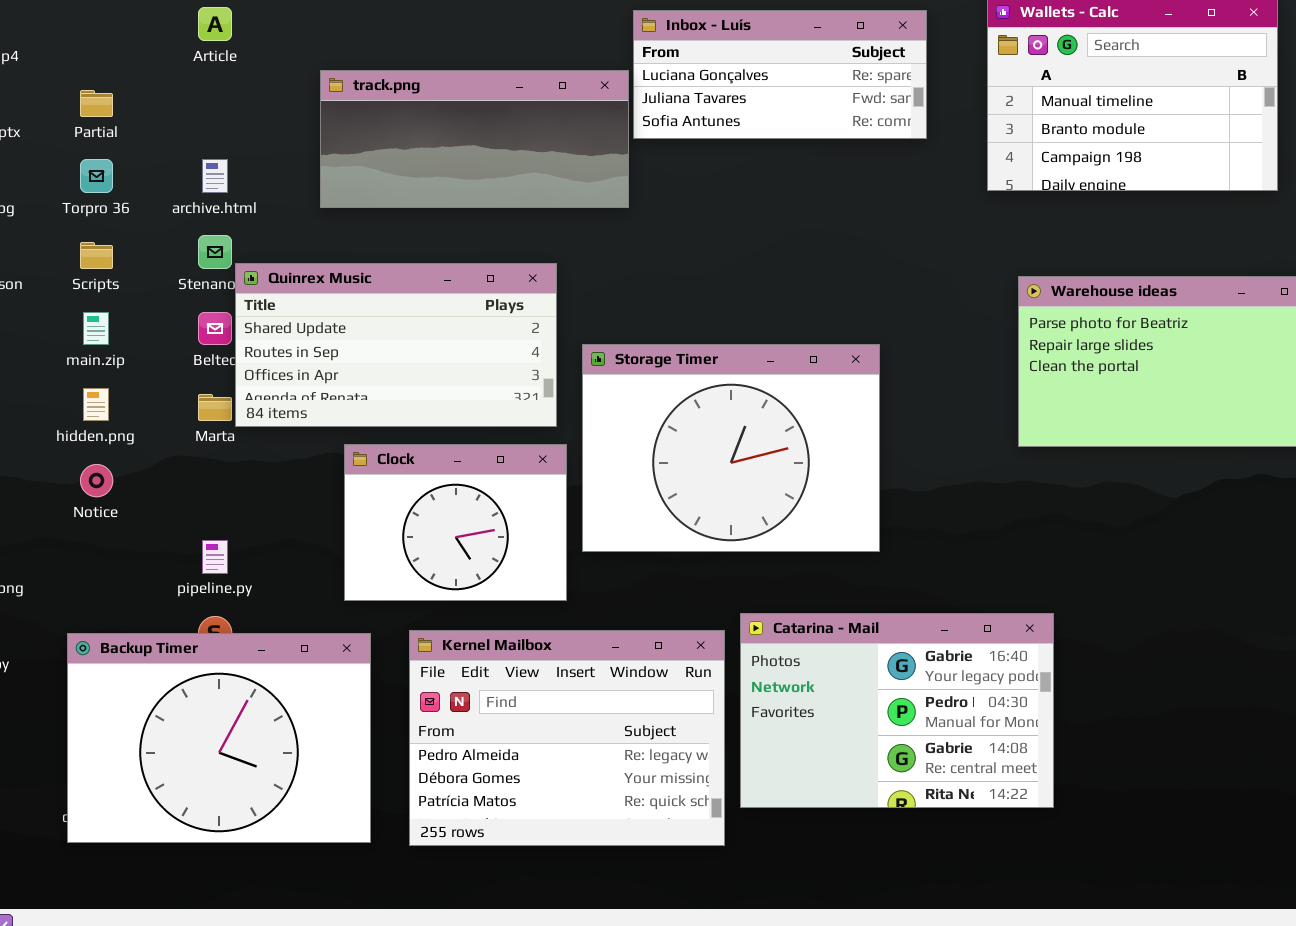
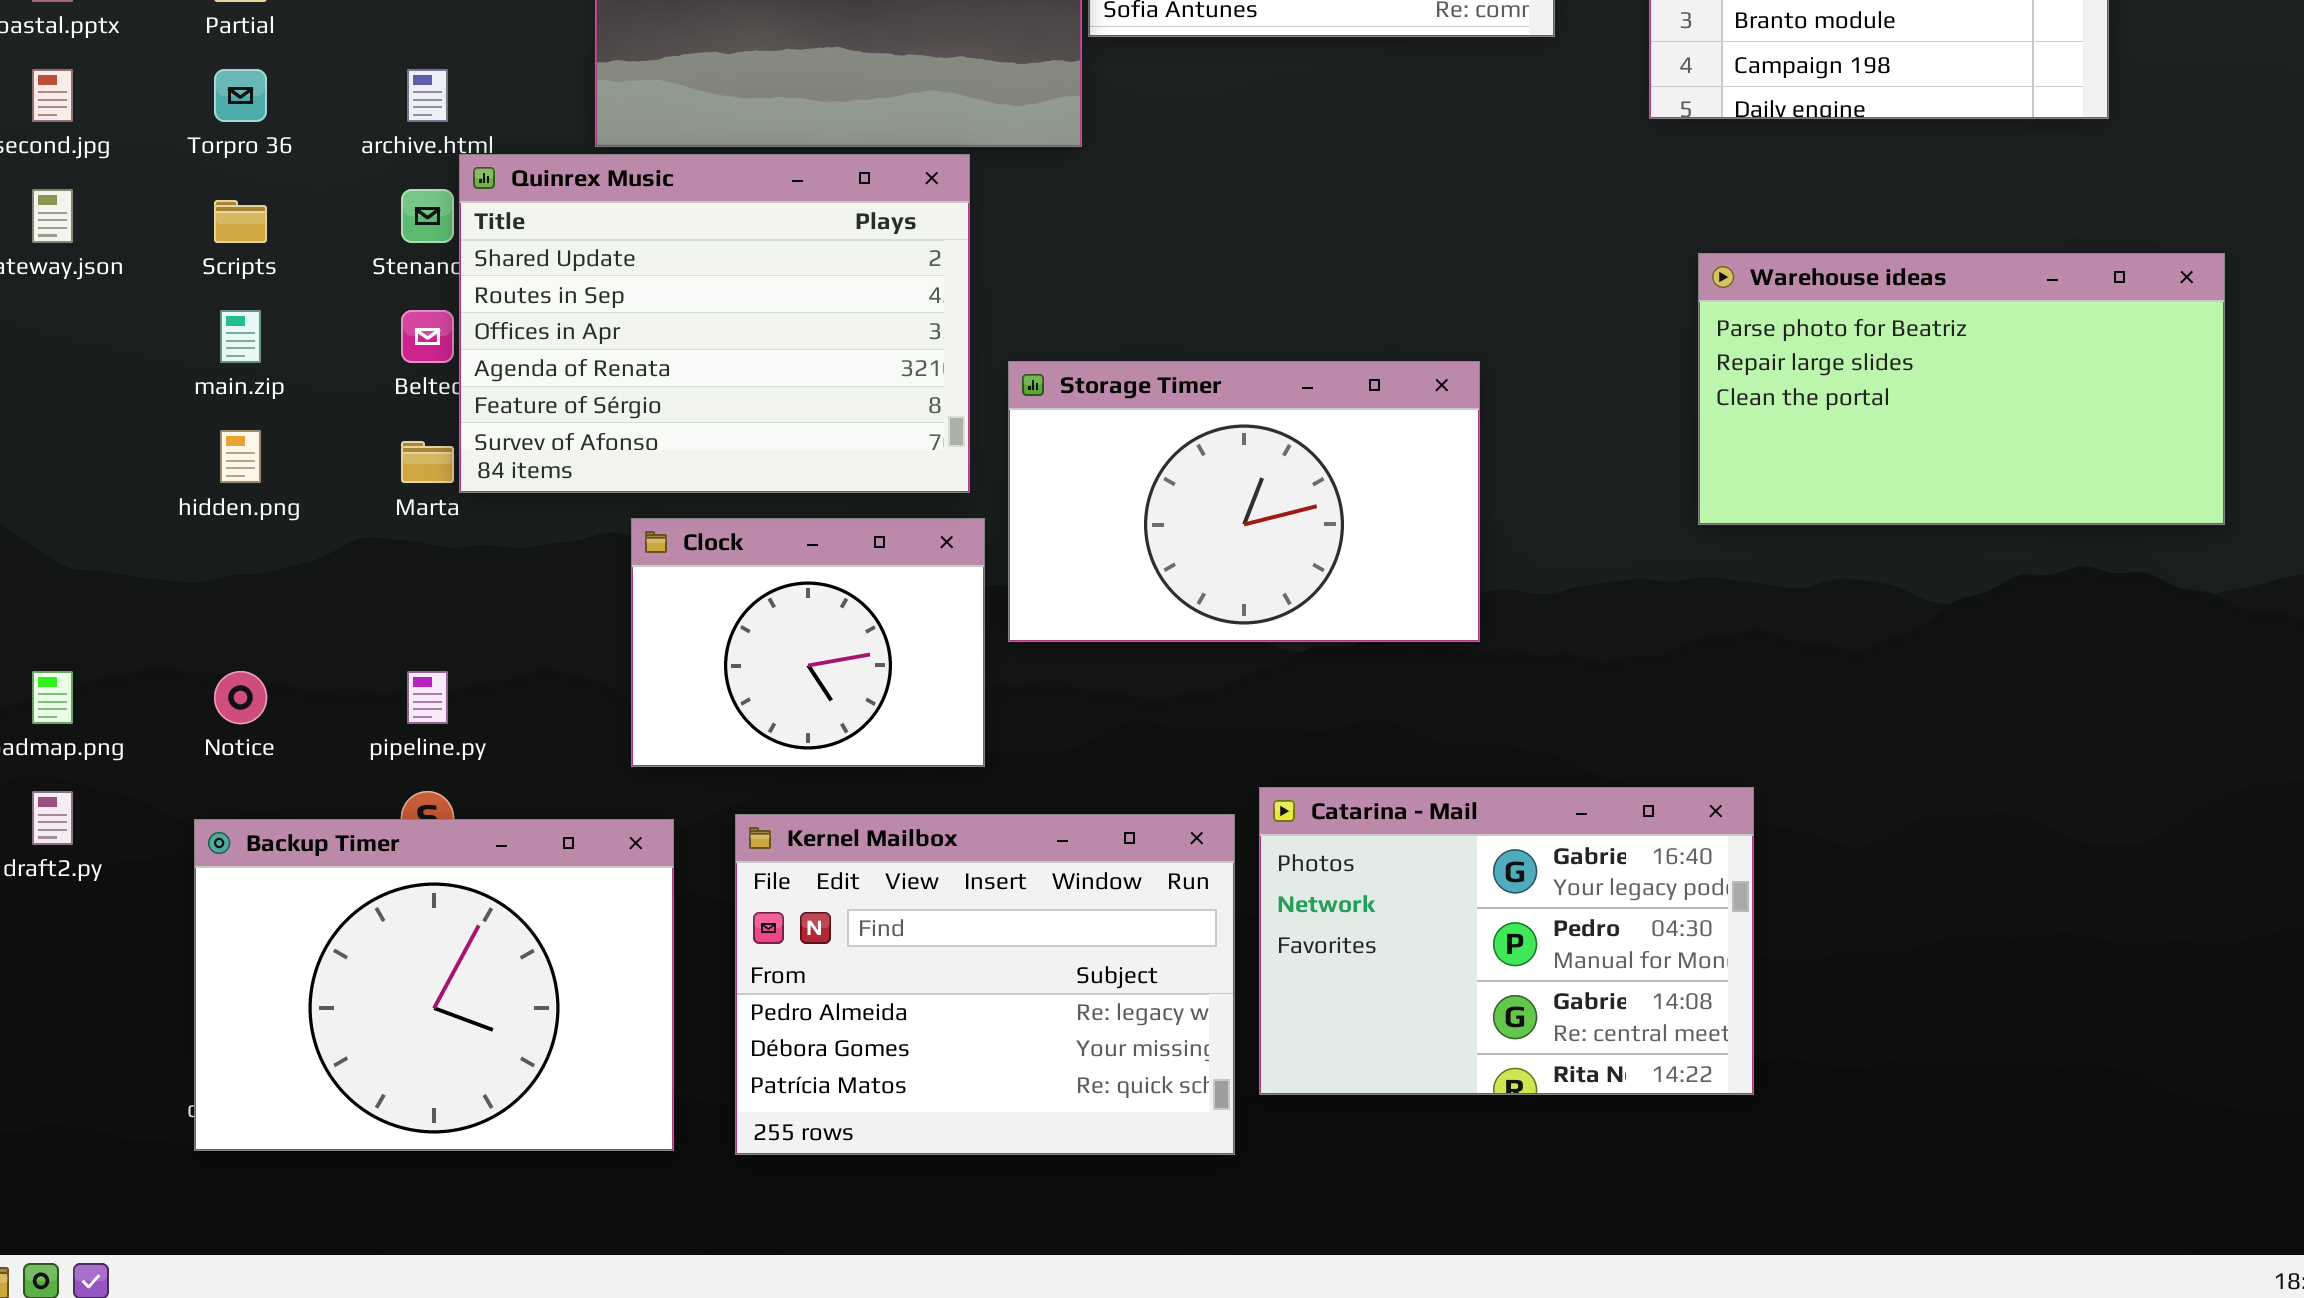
Quinrex Music: [235,263,557,427] -> [459,154,970,493], resized
Storage Timer: [582,344,880,552] -> [1008,361,1480,642], resized
Notice: [80,464,113,497] -> [214,671,267,724], moved

